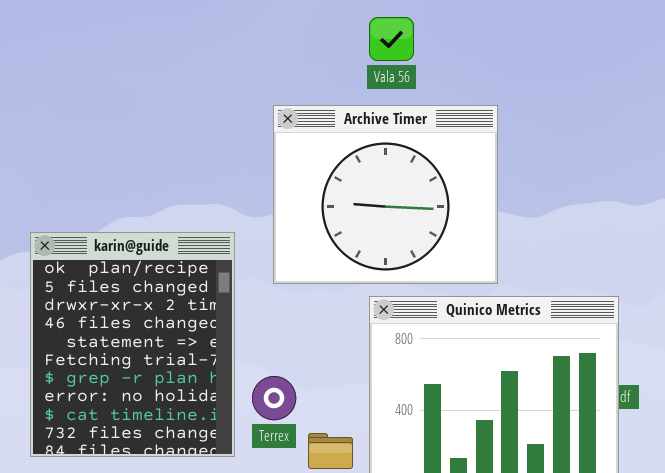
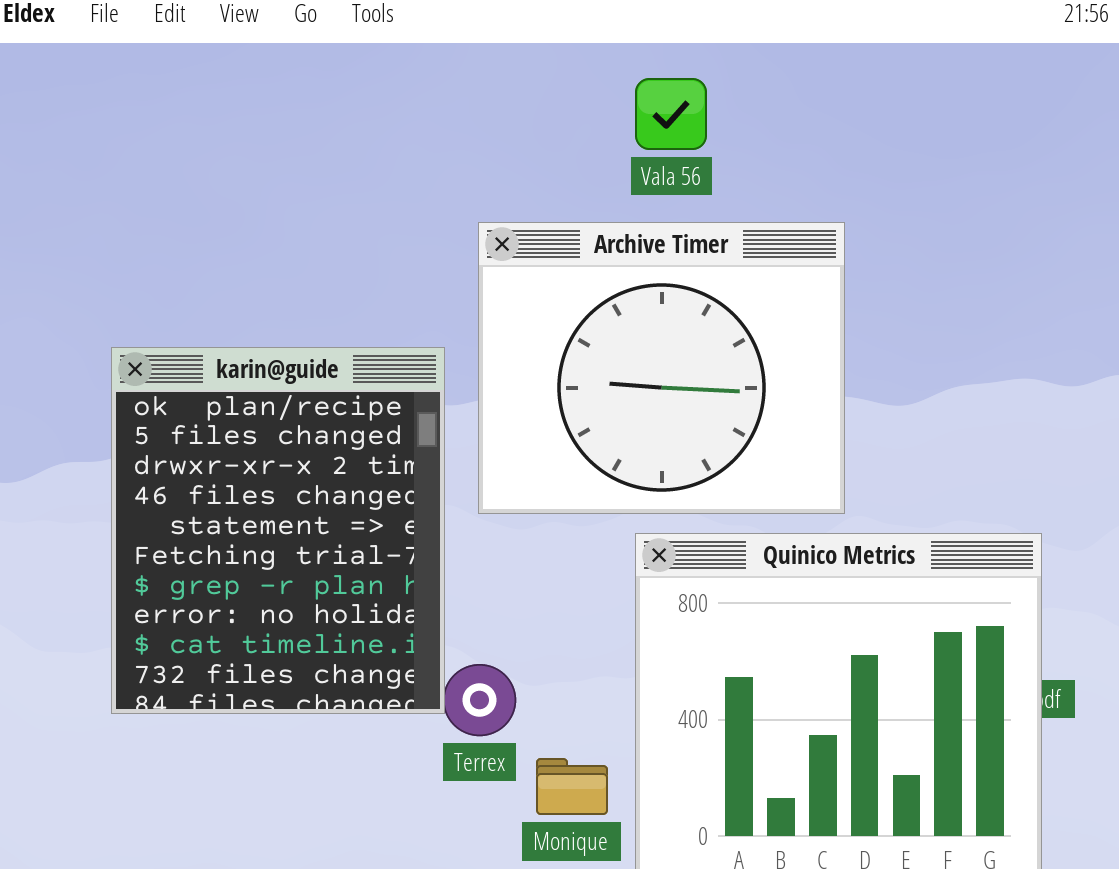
karin@guide: [30,232,235,457] -> [111,347,445,714], moved

